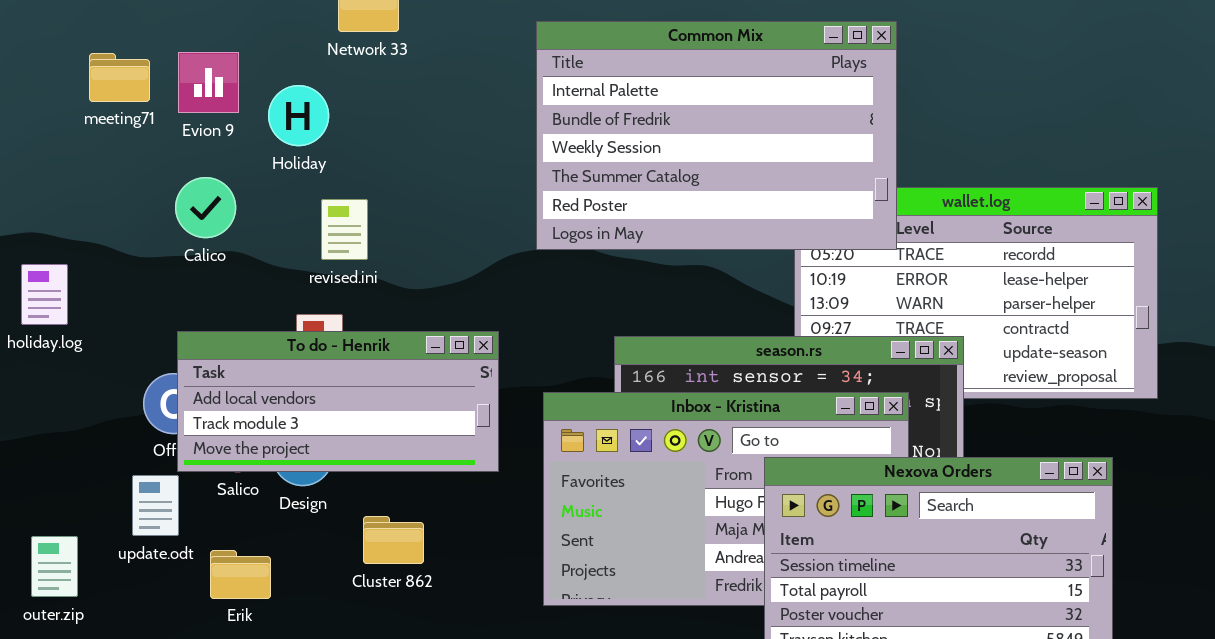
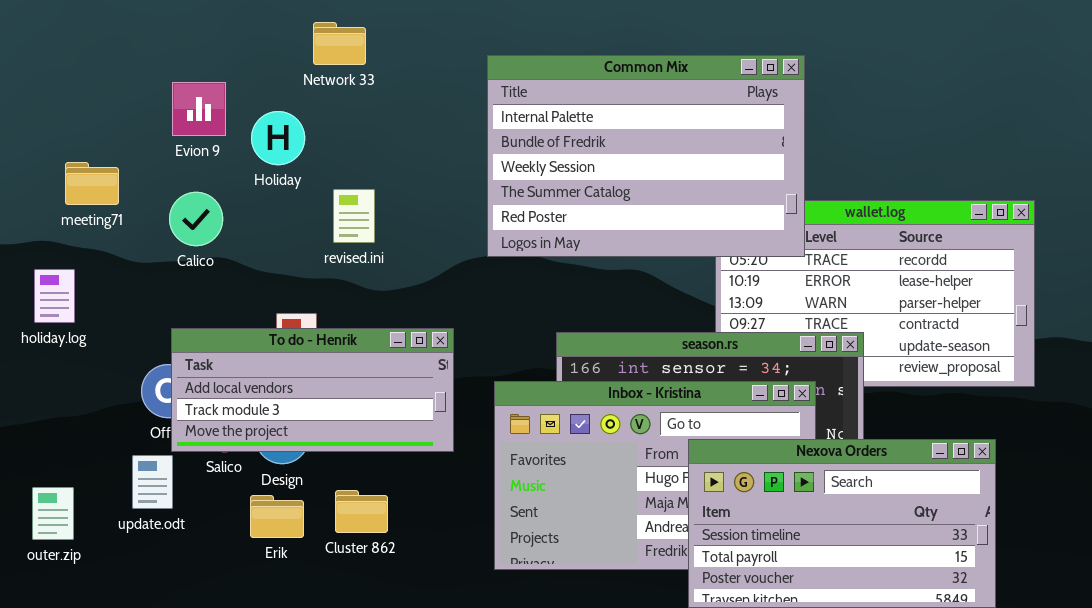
meeting71: [89,53,150,102] -> [65,162,119,205], moved
revised.ini: [321,199,368,260] -> [333,189,375,243], moved
outer.zip: [31,536,78,597] -> [32,487,74,540], moved
Erik: [210,550,271,599] -> [250,495,304,538], moved

